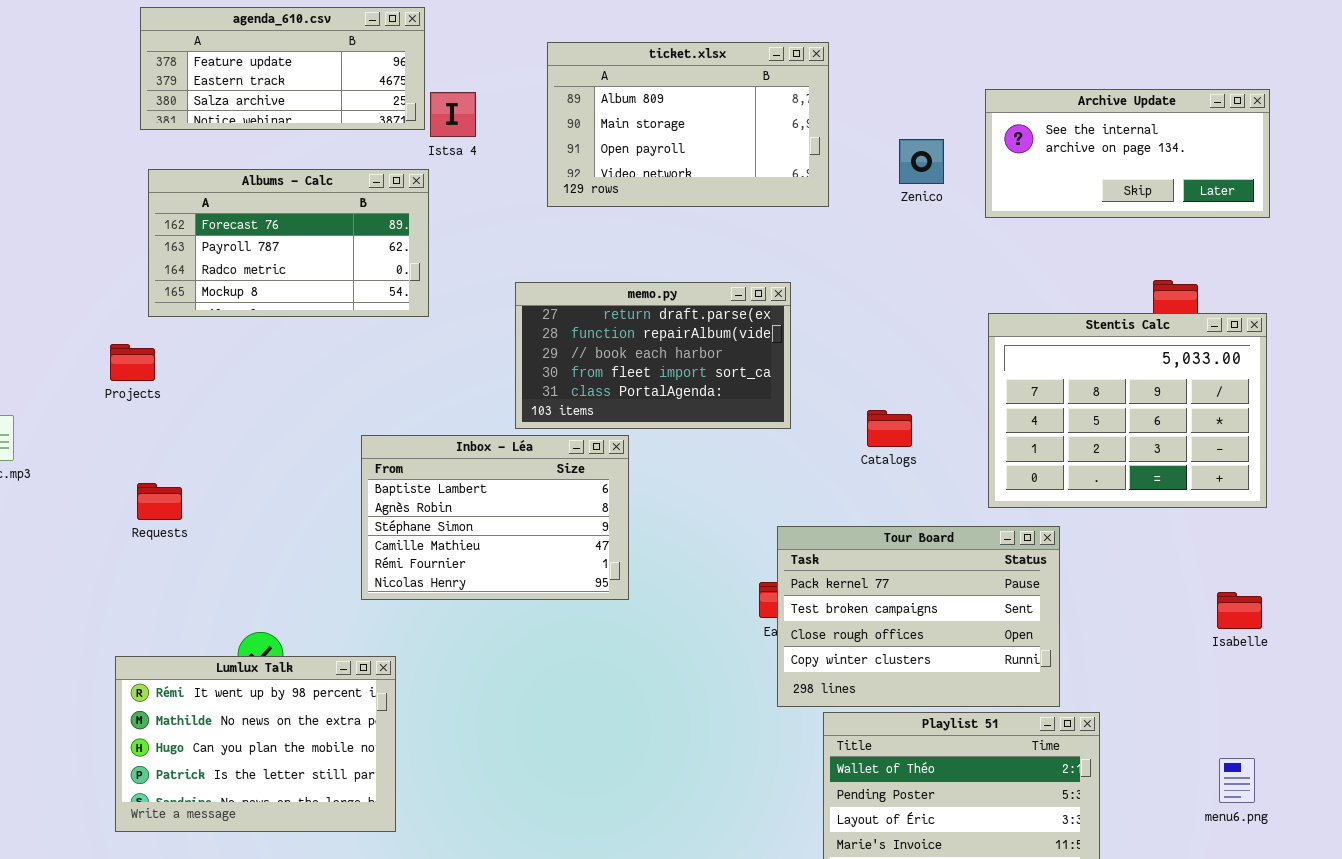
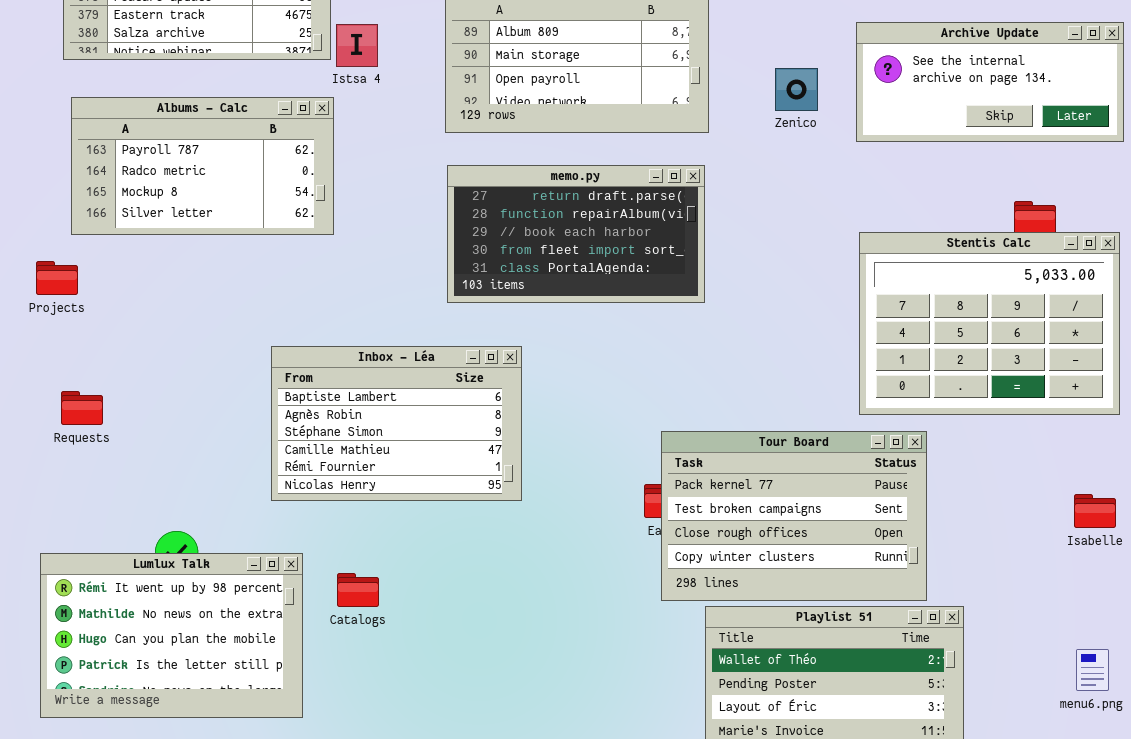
Albums - Calc: [148,169,429,317] -> [71,97,334,235], scrolled down 1 row
memo.py: [515,282,791,429] -> [447,165,705,303], moved
Catalogs: [867,410,912,447] -> [337,573,379,607], moved

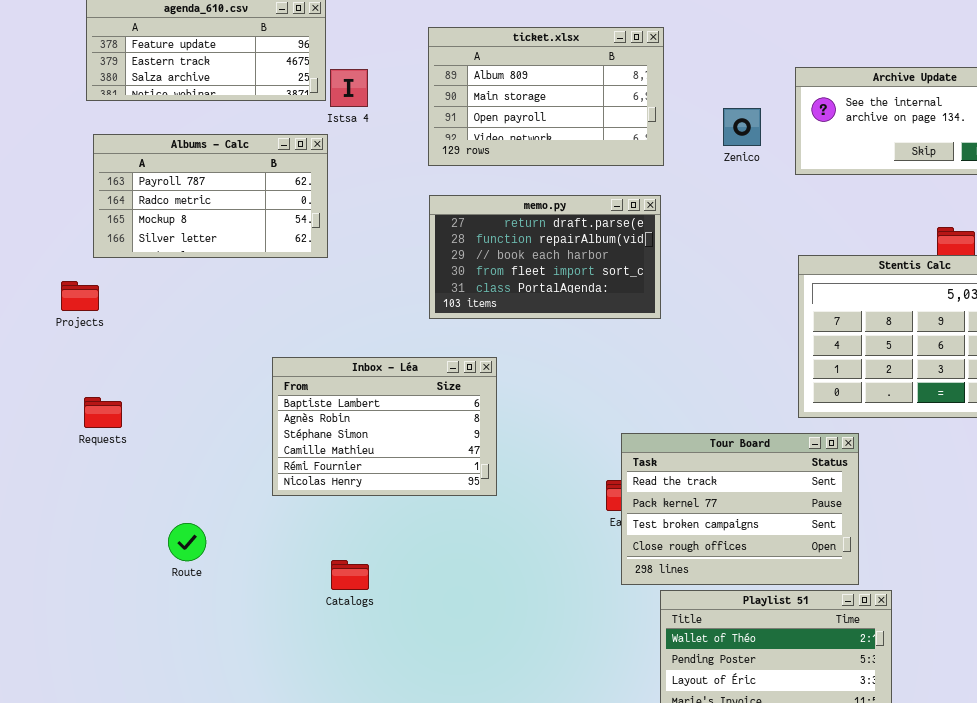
Tour Board: [661,431,927,601] -> [621,433,859,585], scrolled up 1 row
Lumlux Talk: [40,553,303,718] -> none, closed

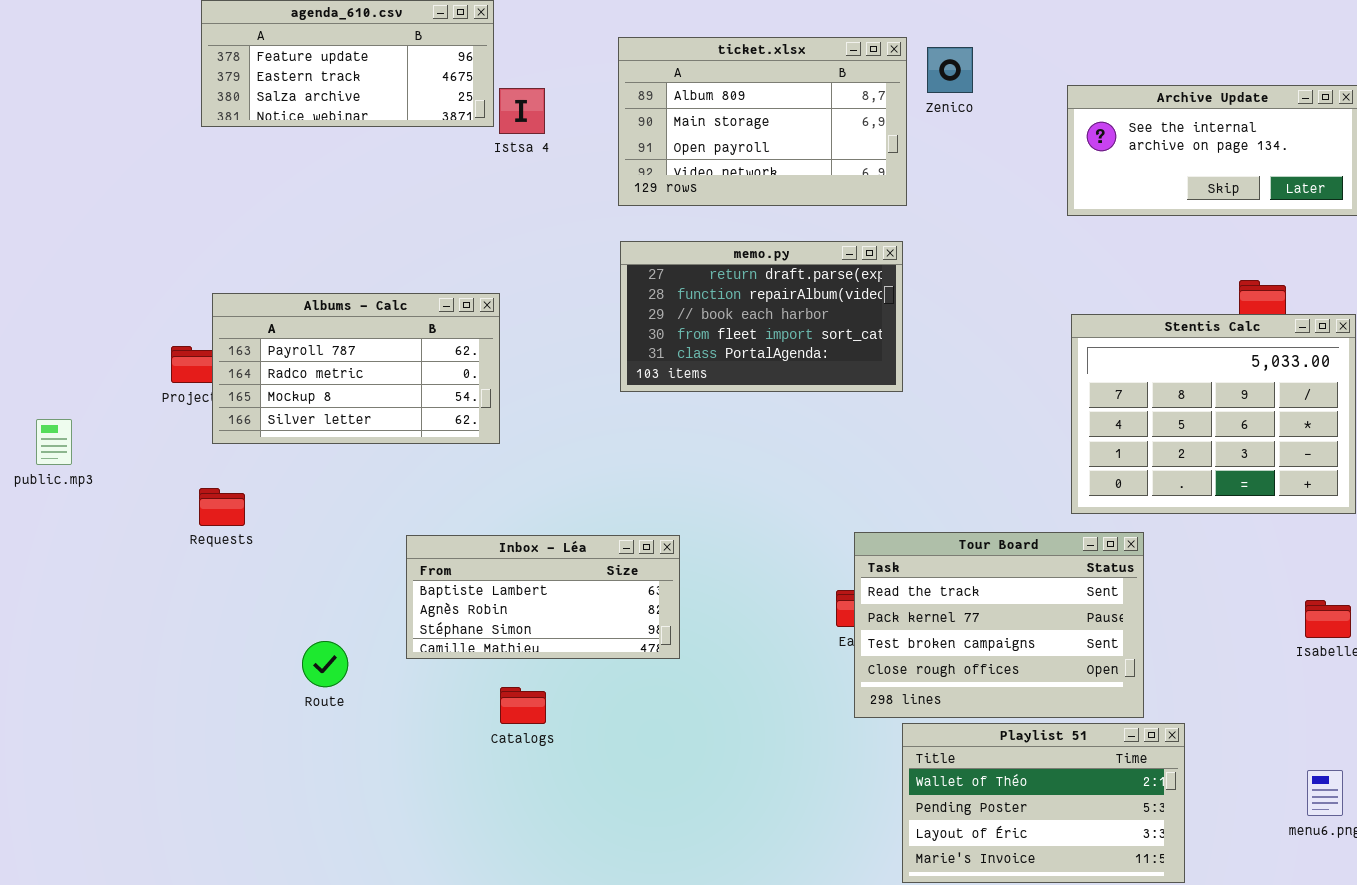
Zenico: [723,108,761,146] -> [927,47,973,93], moved
Albums - Calc: [93,134,328,258] -> [212,293,500,444], moved
Inbox - Léa: [272,357,497,496] -> [406,535,680,659], moved, resized

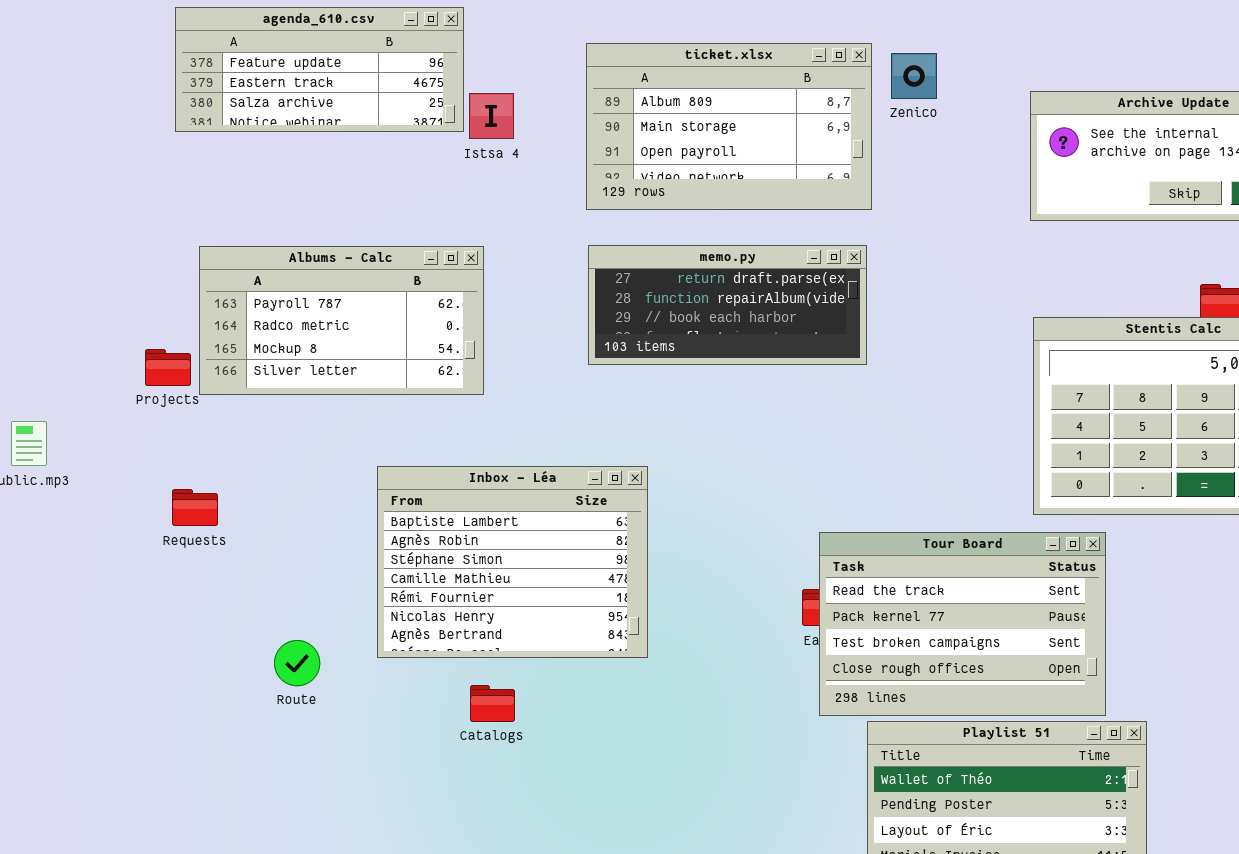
memo.py: [620,241,903,392] -> [588,245,867,365], resized
Albums - Calc: [212,293,500,444] -> [199,246,484,395], moved
Inbox - Léa: [406,535,680,659] -> [377,466,648,658], resized

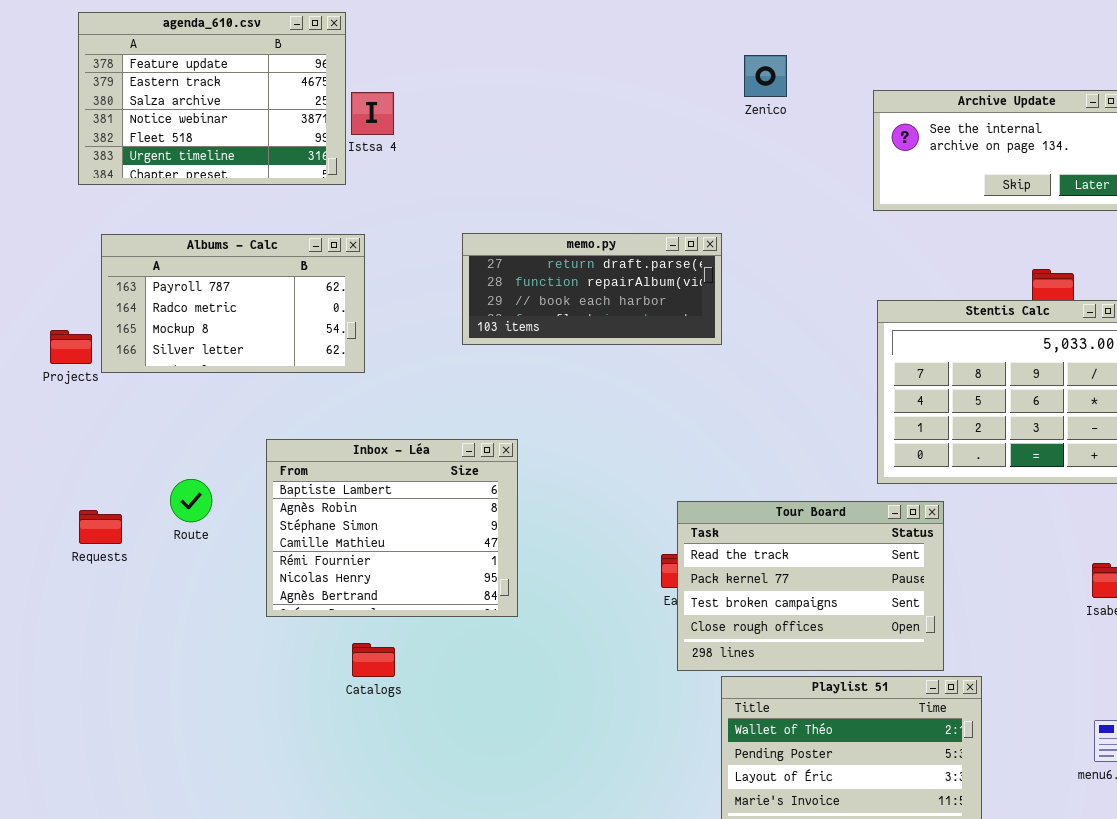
agenda_610.csv: [175,7,464,132] -> [78,12,346,185], resized
ticket.xlsx: [586,43,872,210] -> none, closed
Requests: [172,489,218,526] -> [79,510,122,544], moved
Route: [274,640,320,686] -> [170,479,212,522], moved

